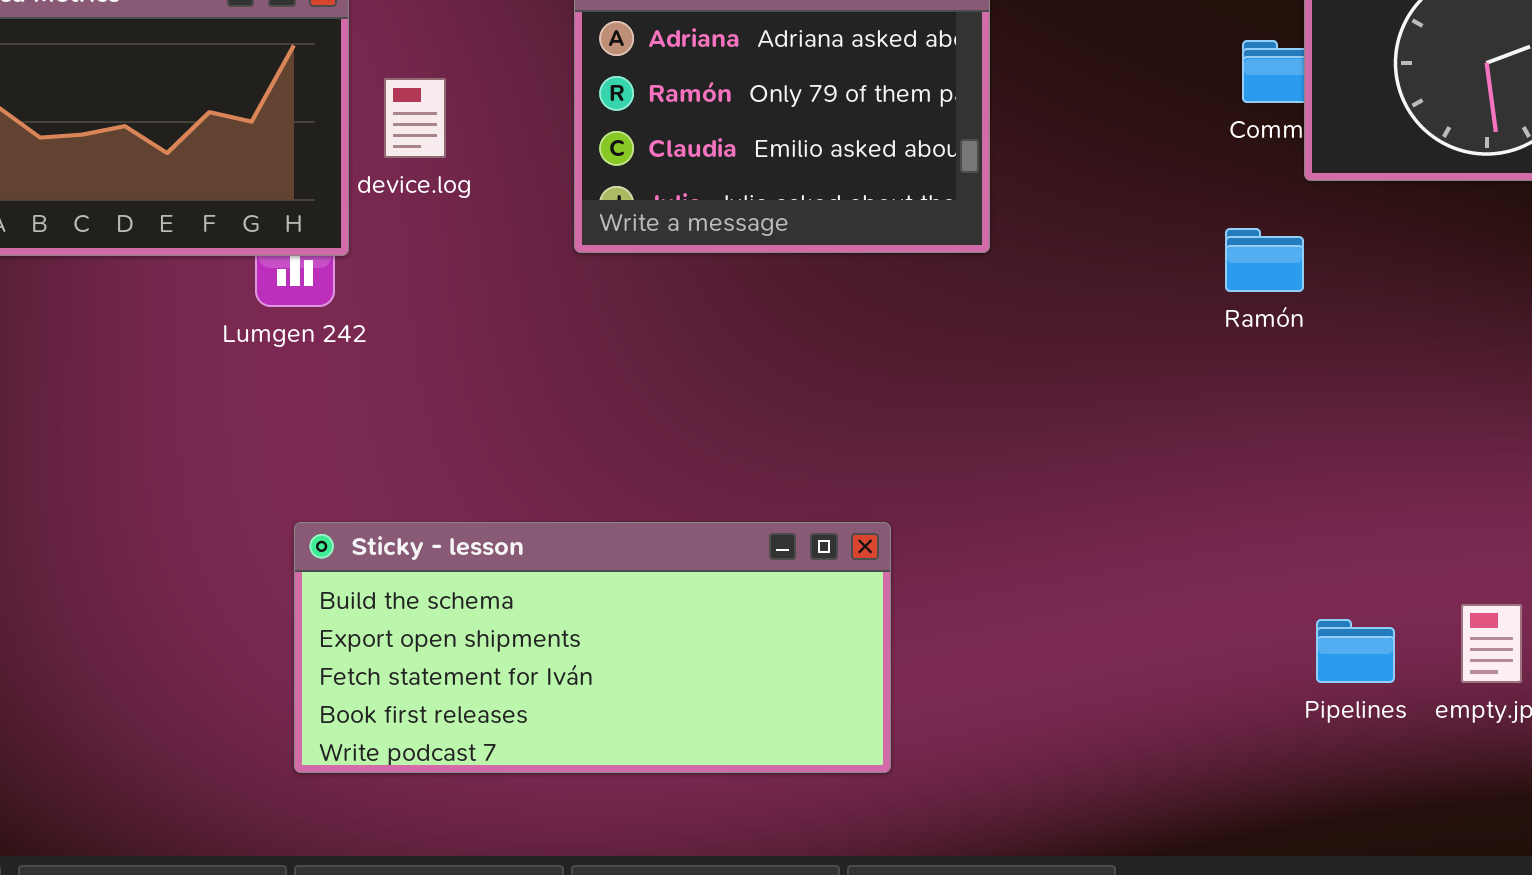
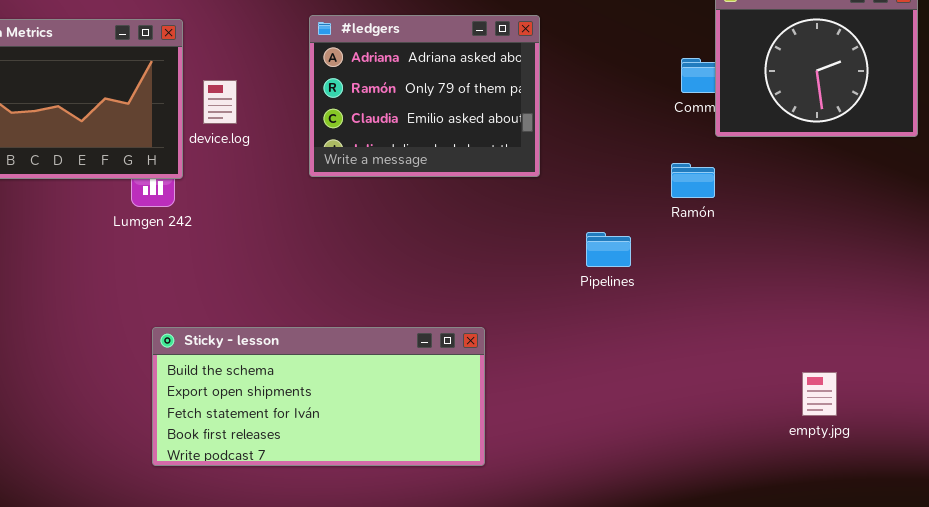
Pipelines: [1316,619,1395,683] -> [586,232,631,267], moved

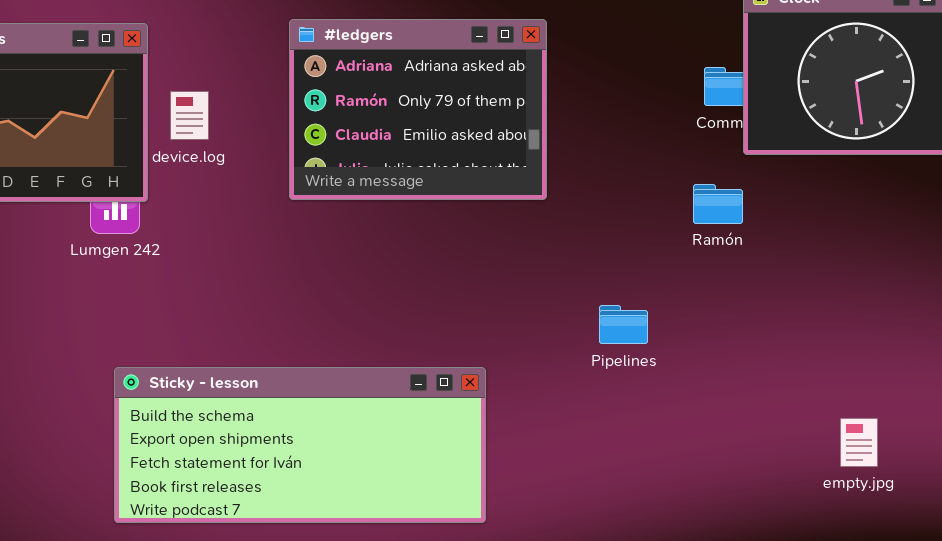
Pipelines: [586,232,631,267] -> [599,305,648,344], moved

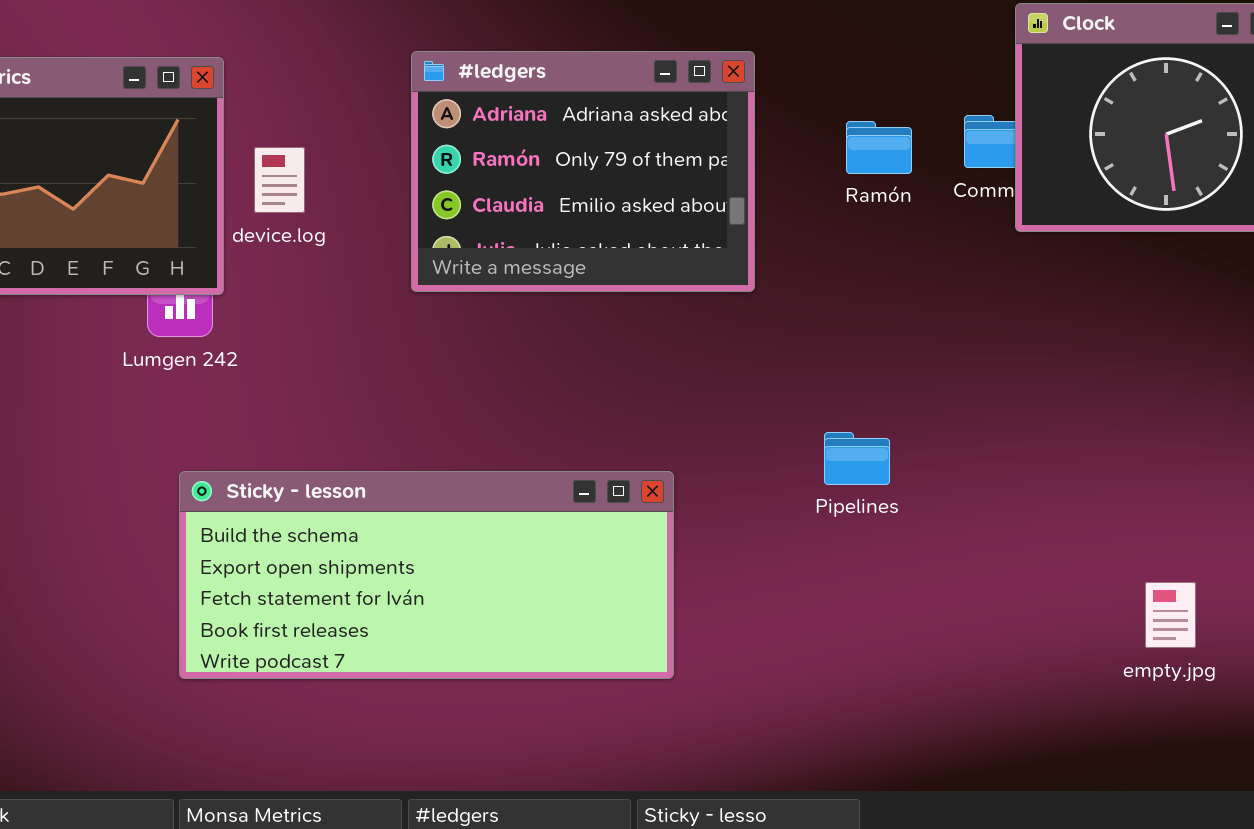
Ramón: [693,184,743,224] -> [846,121,912,174], moved
Sticky - lesson: [114,367,486,523] -> [179,471,674,679], moved

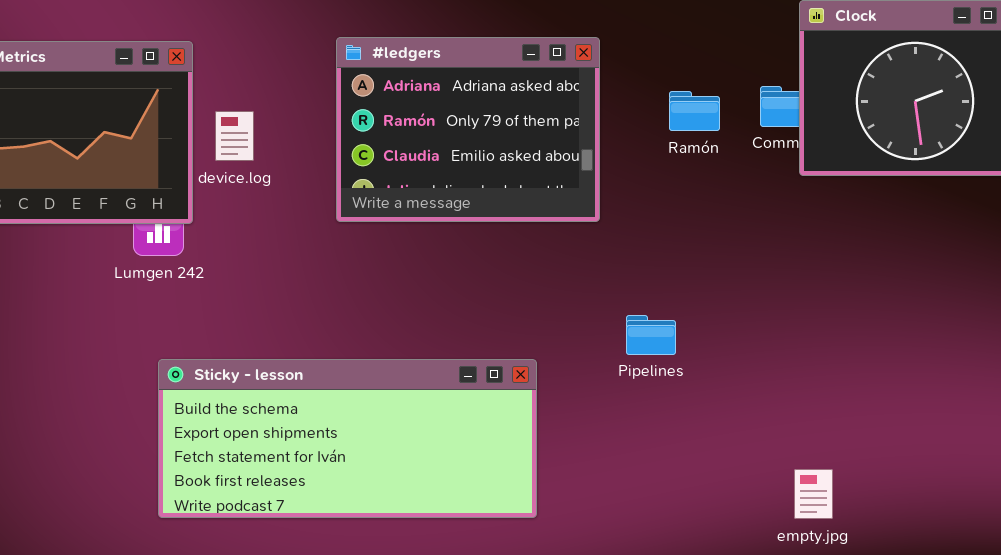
Pipelines: [824,432,890,485] -> [626,315,676,355], moved
empty.jpg: [1145,582,1196,648] -> [794,469,833,519], moved

